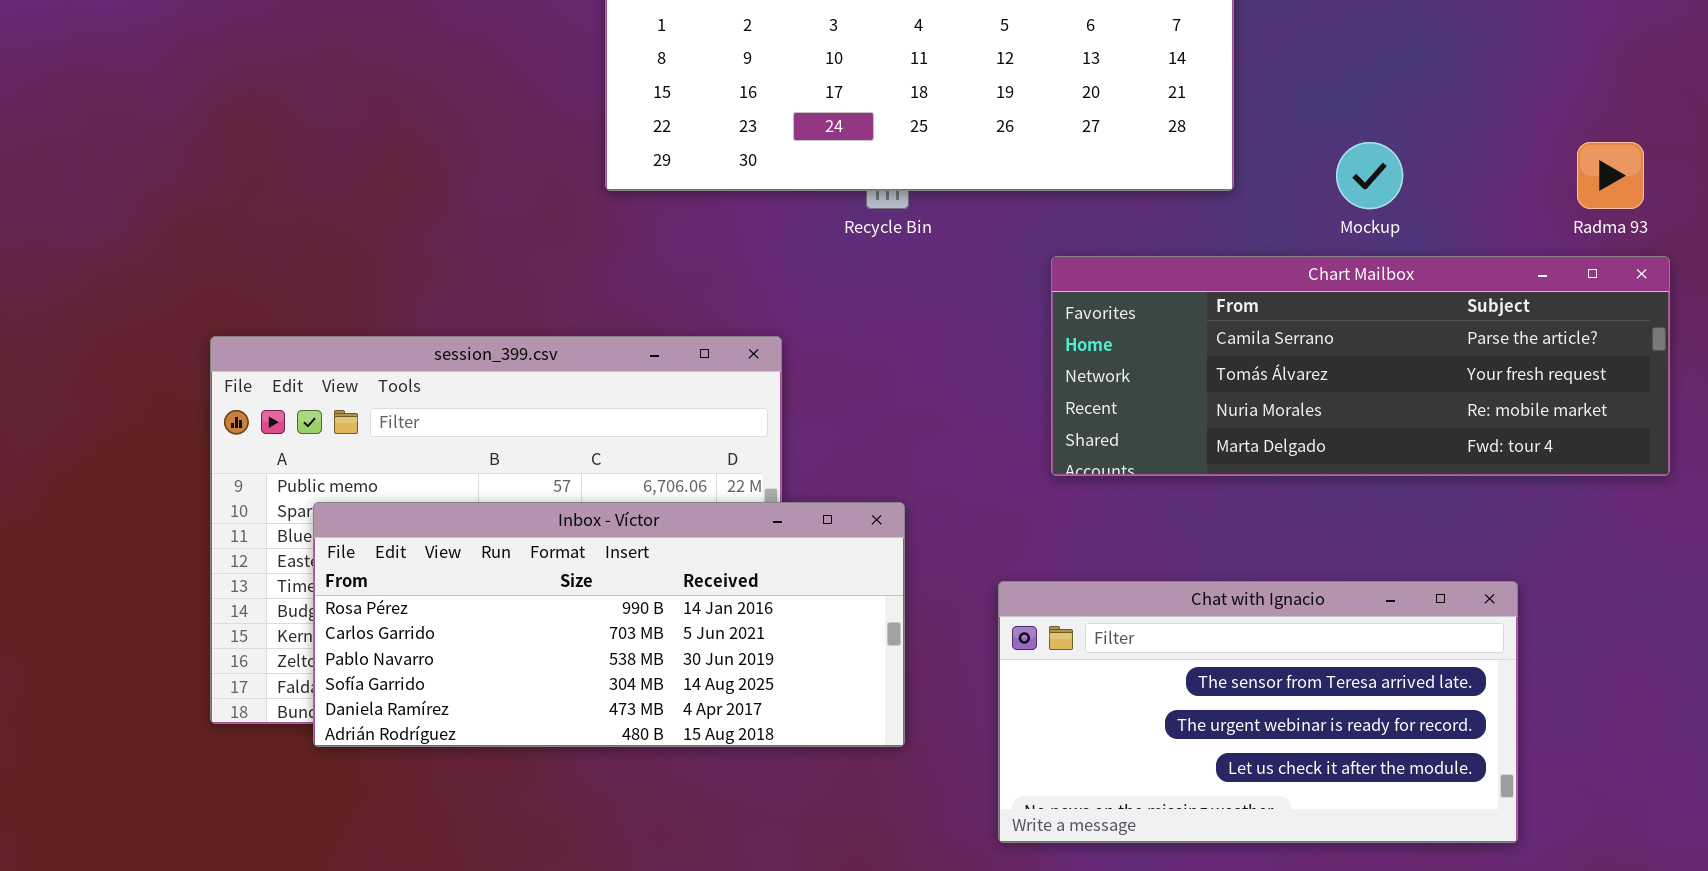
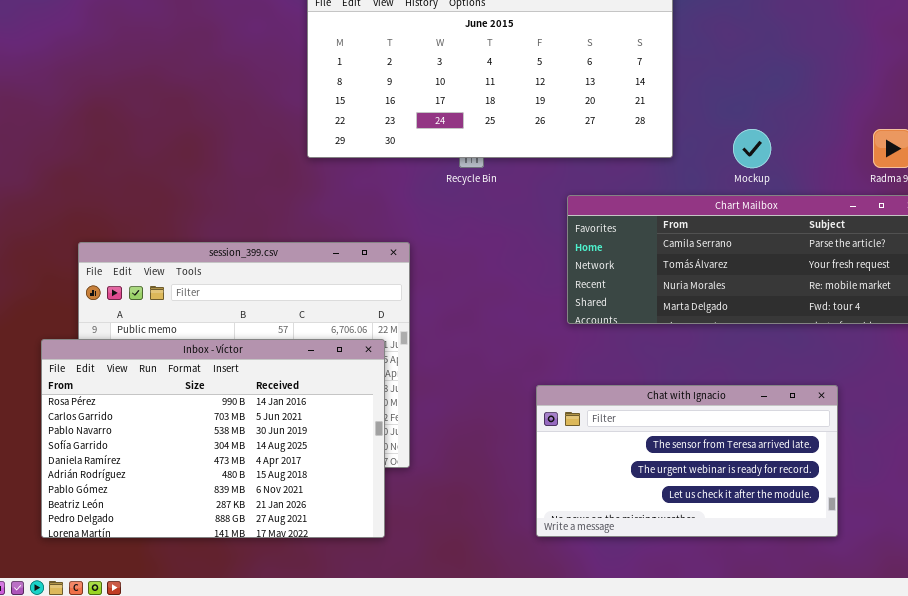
Inbox - Víctor: [313,502,905,747] -> [41,339,385,538], moved, resized

